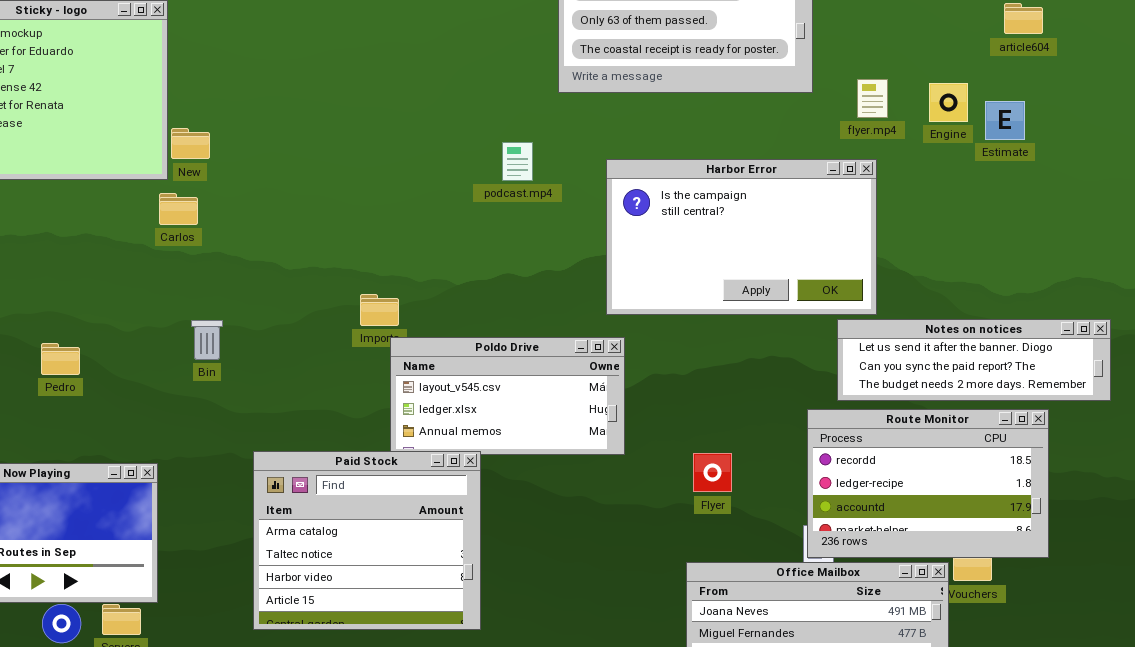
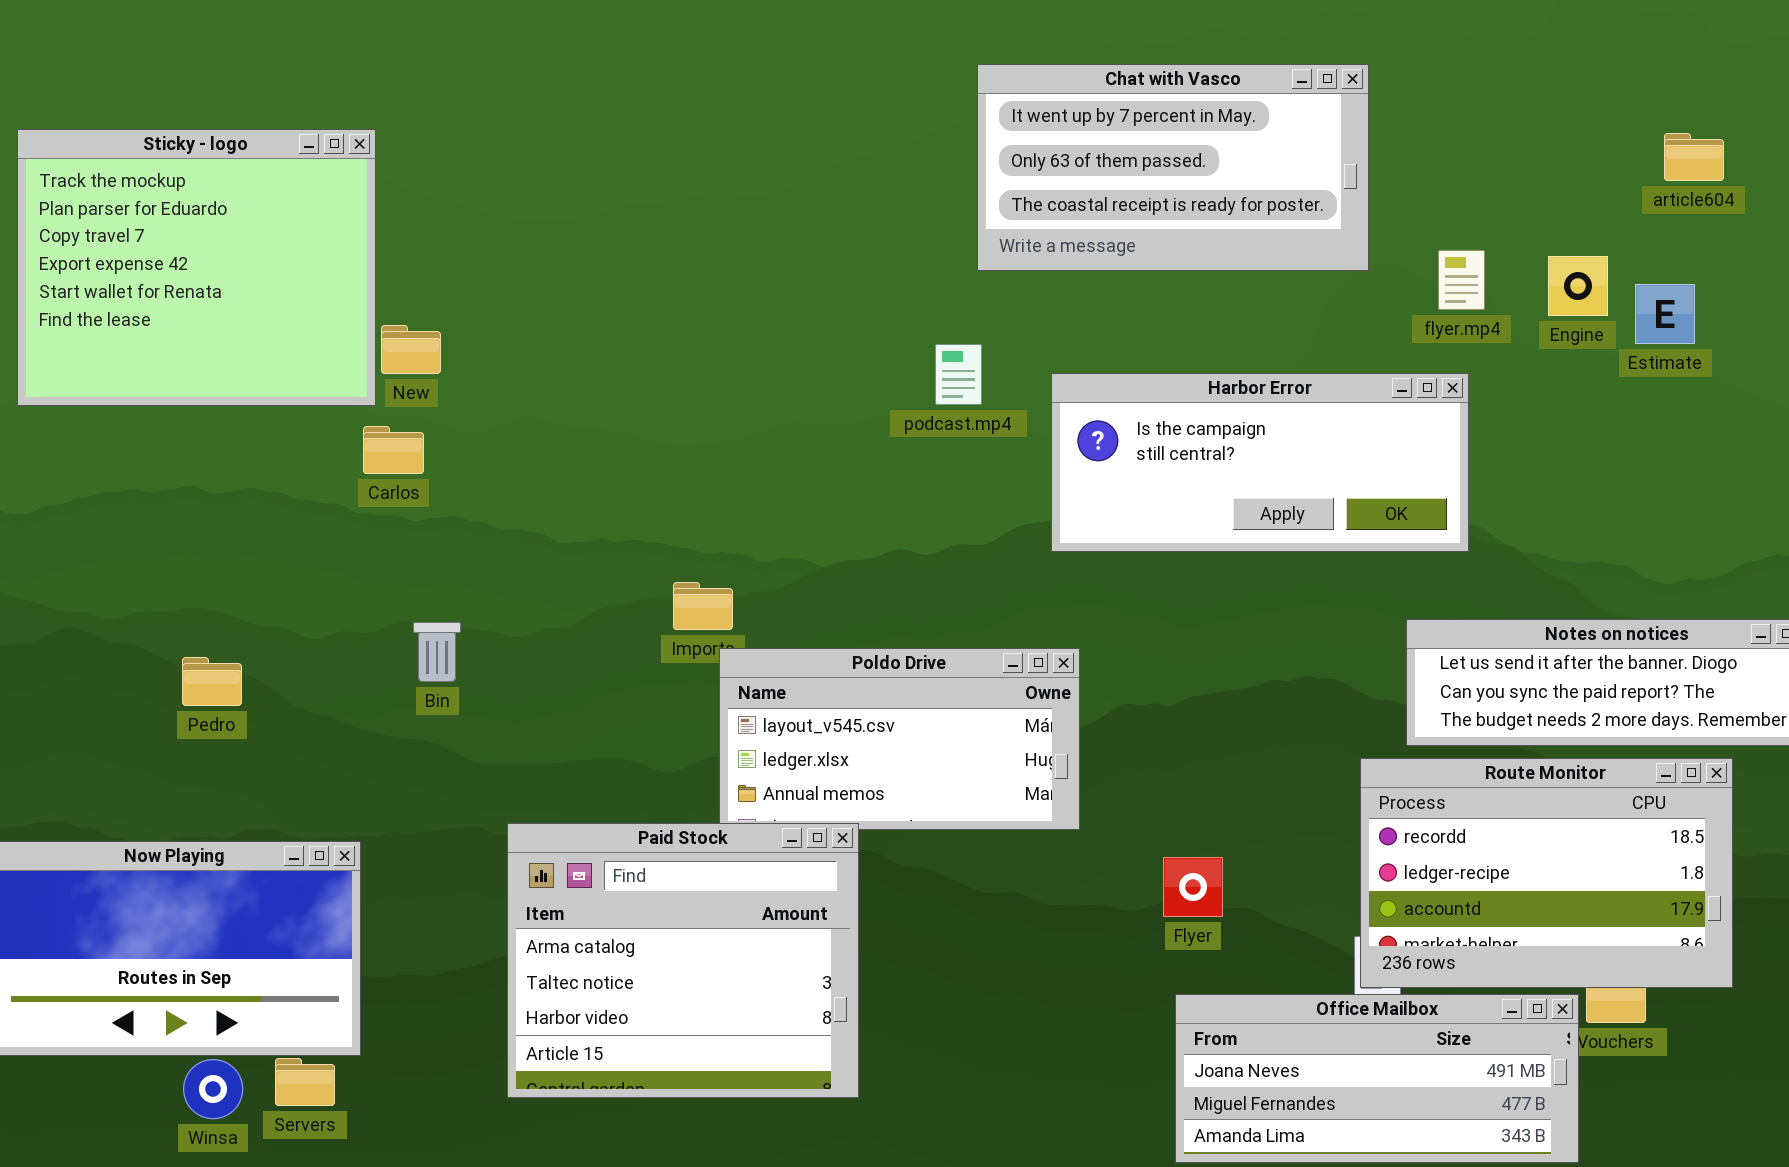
podcast.mp4: [502,142,533,181] -> [935,344,982,405], moved
Harbor Error: [606,159,877,315] -> [1051,373,1469,552], resized
Flyer: [693,453,732,492] -> [1163,857,1223,917], moved

